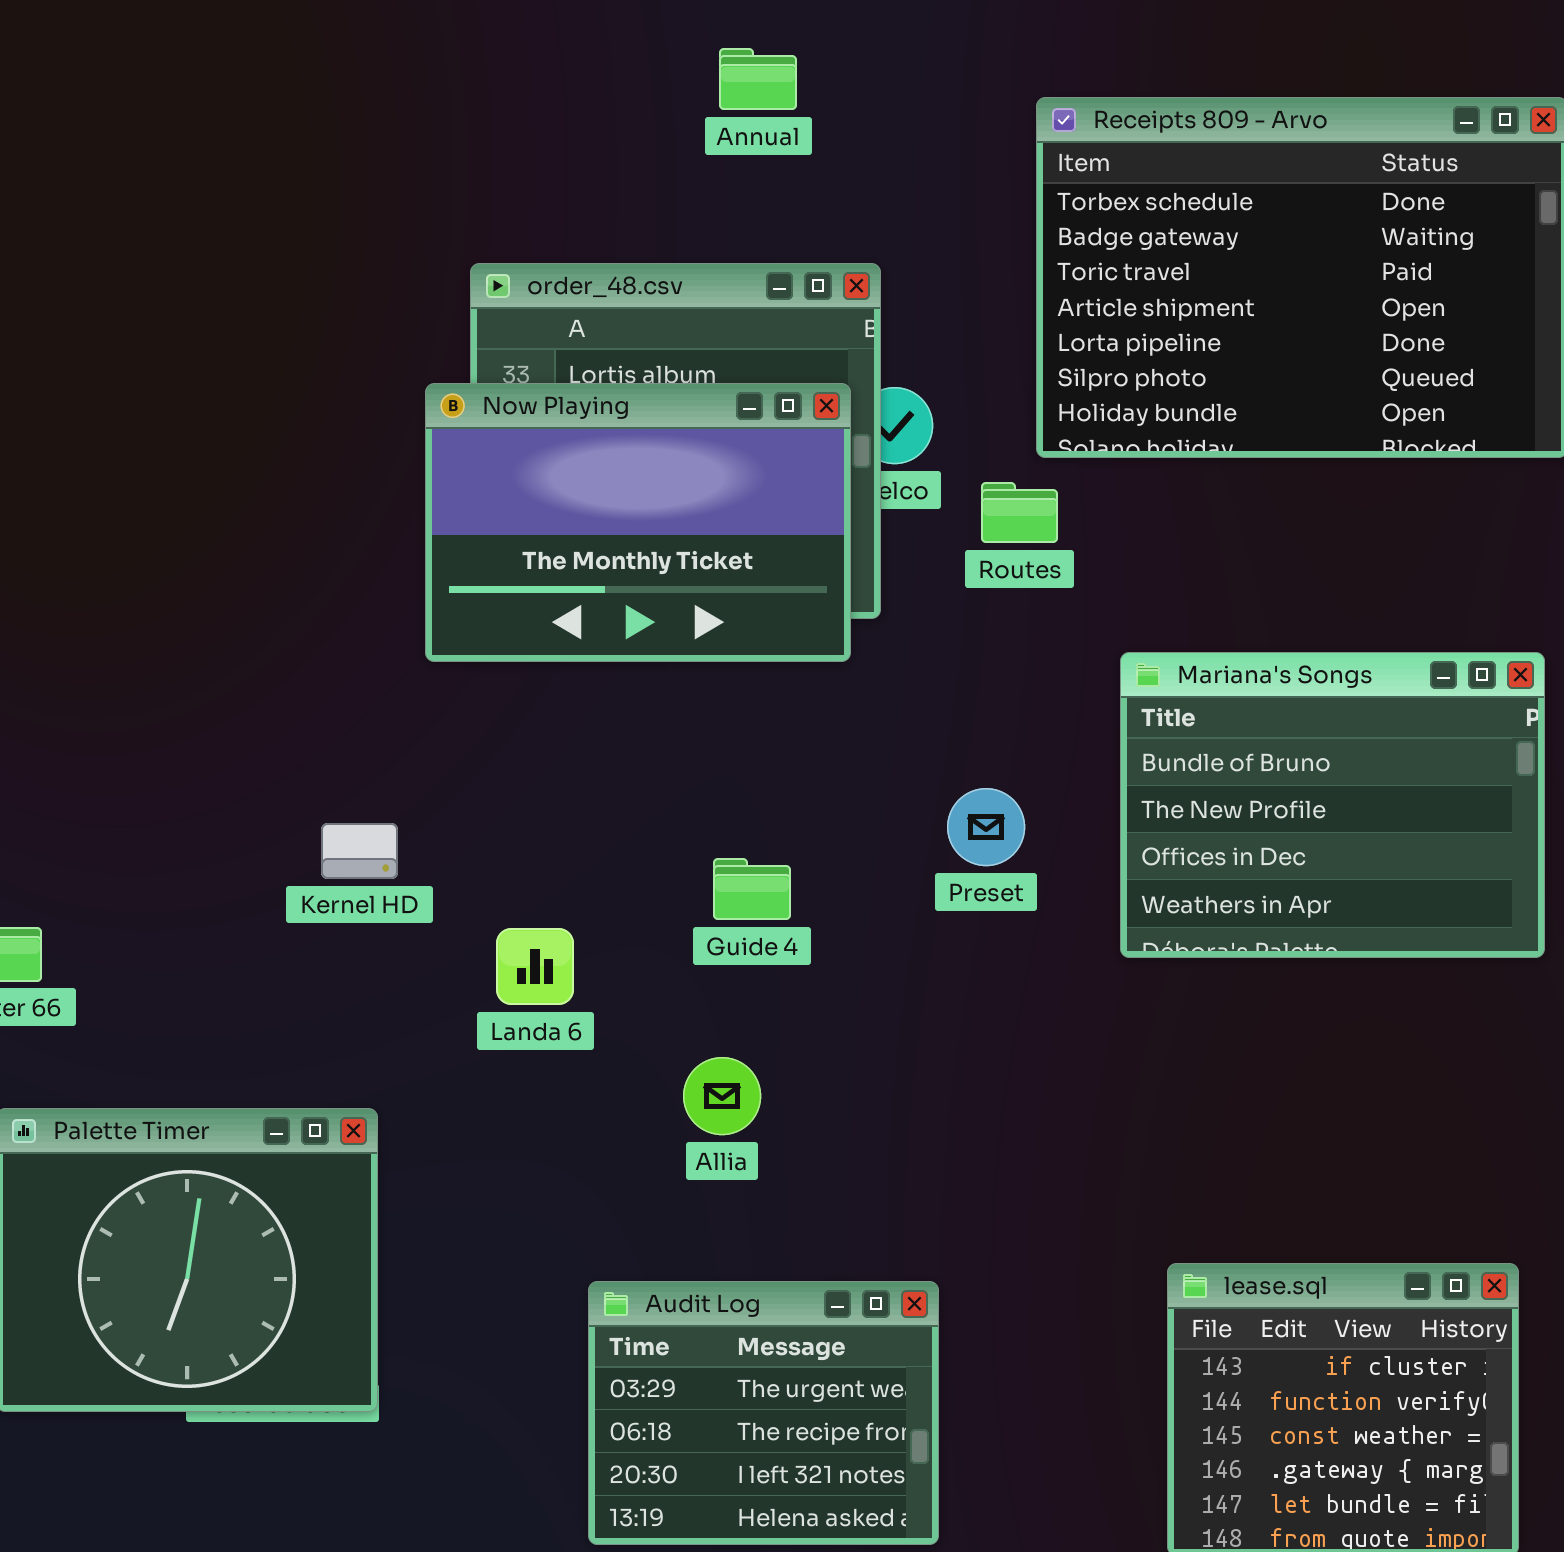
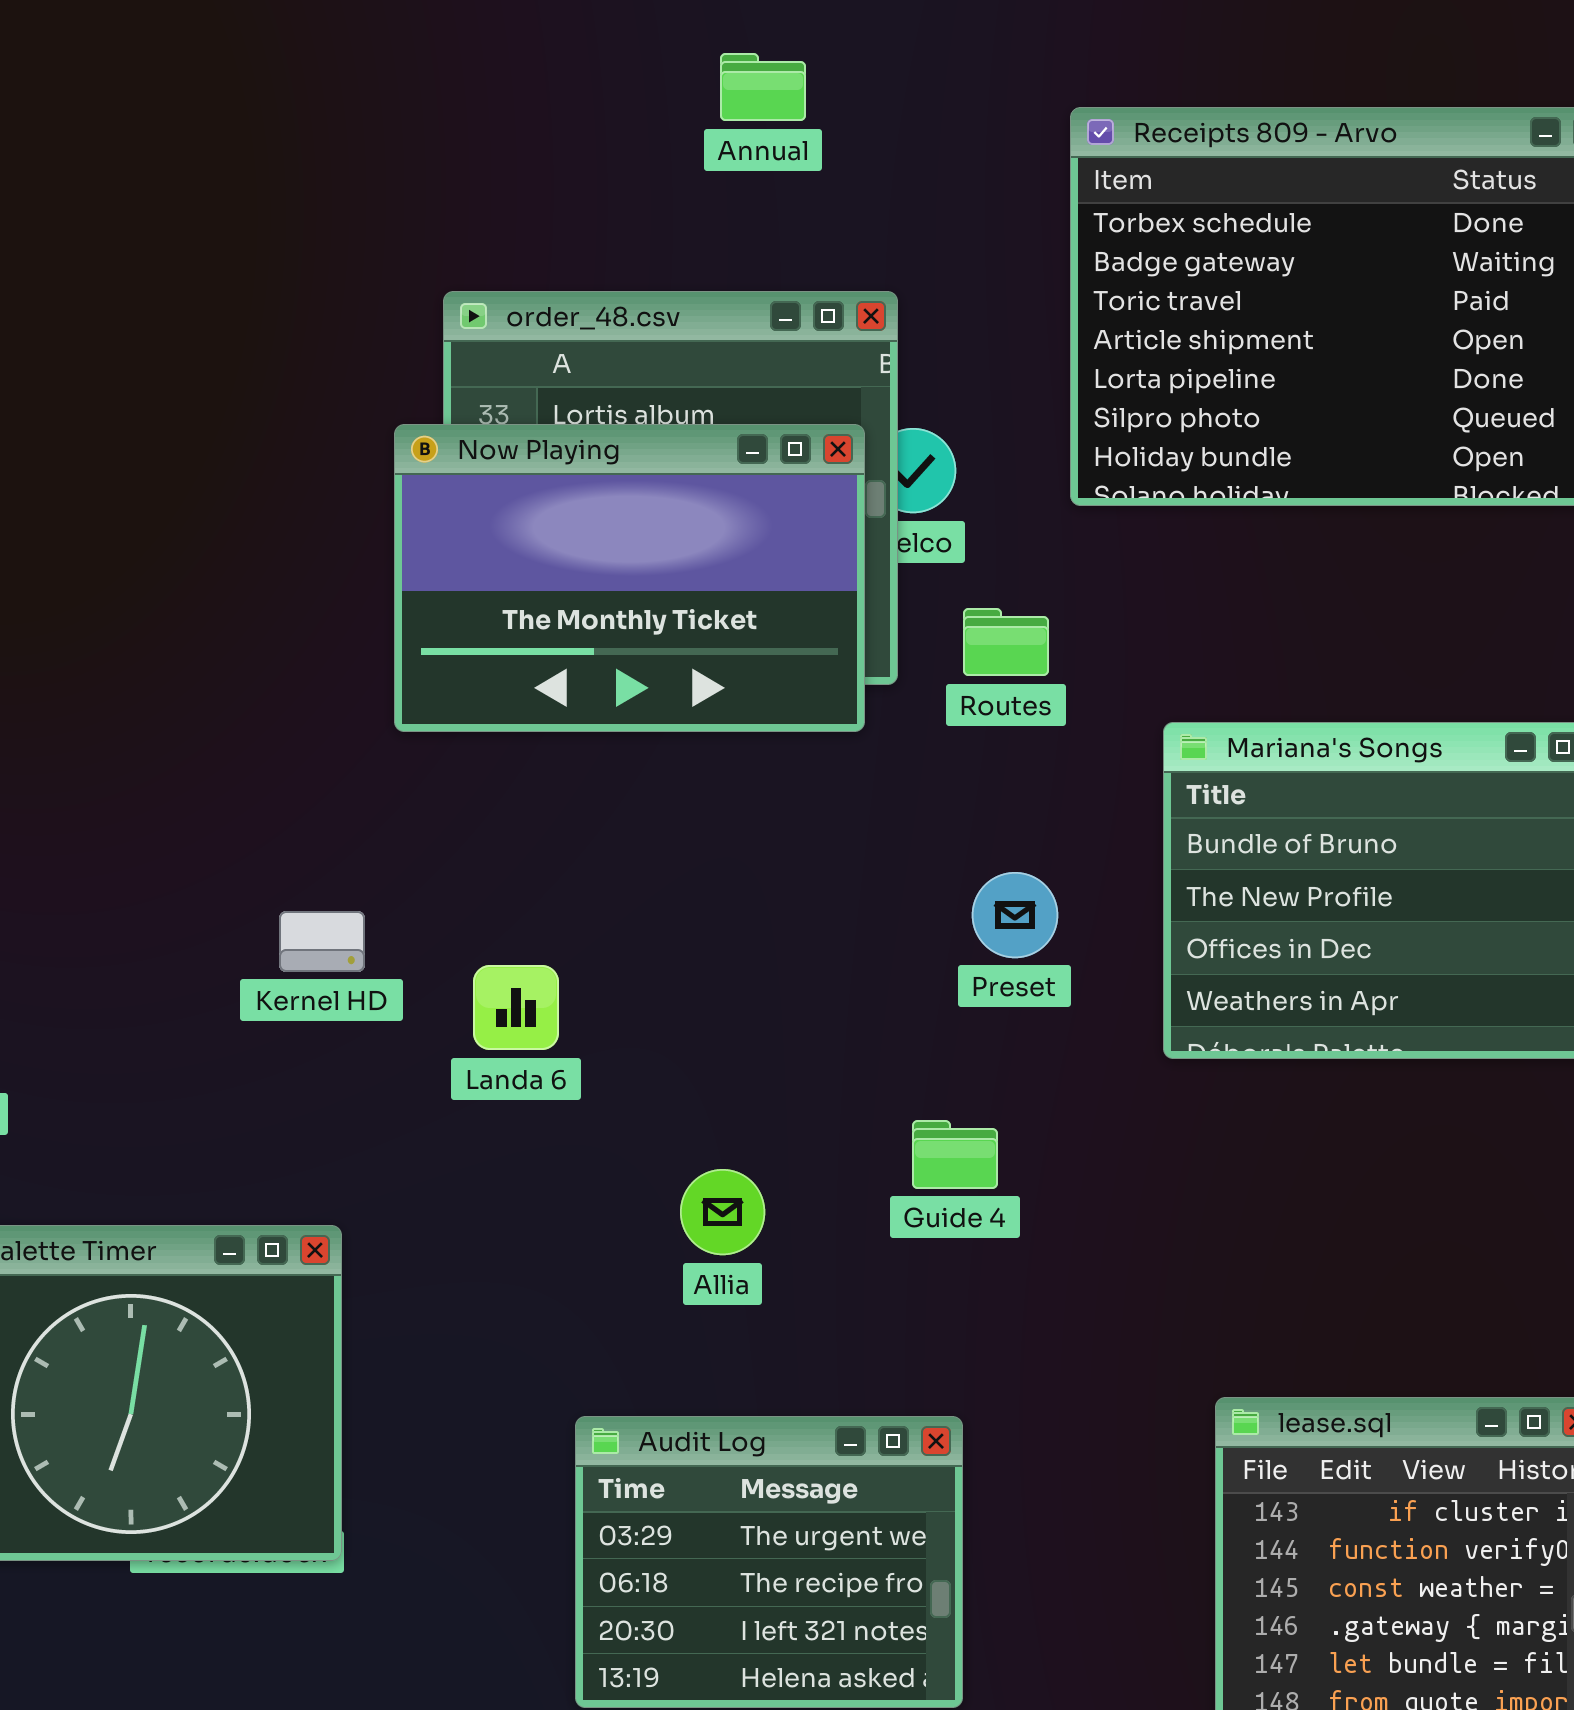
Routes: [981,482,1058,543] -> [963,608,1049,676], moved
Guide 4: [713,858,791,920] -> [912,1120,998,1189], moved
Landa 6: [496,928,574,1005] -> [473,965,559,1050], moved

